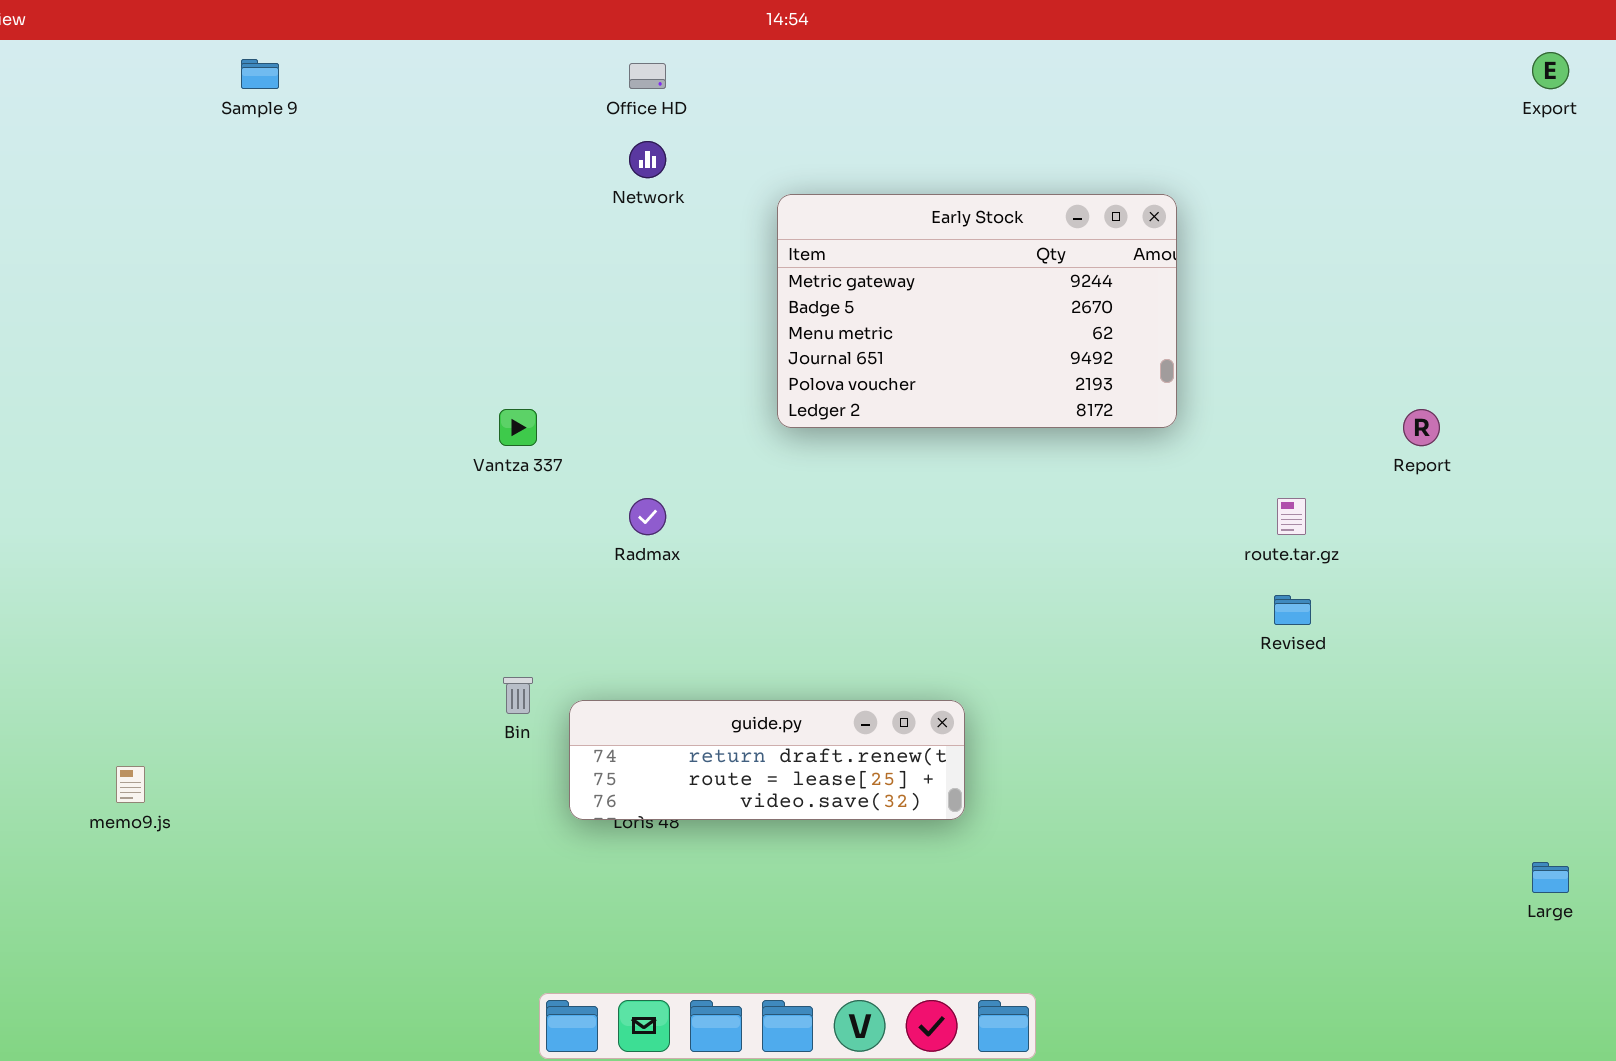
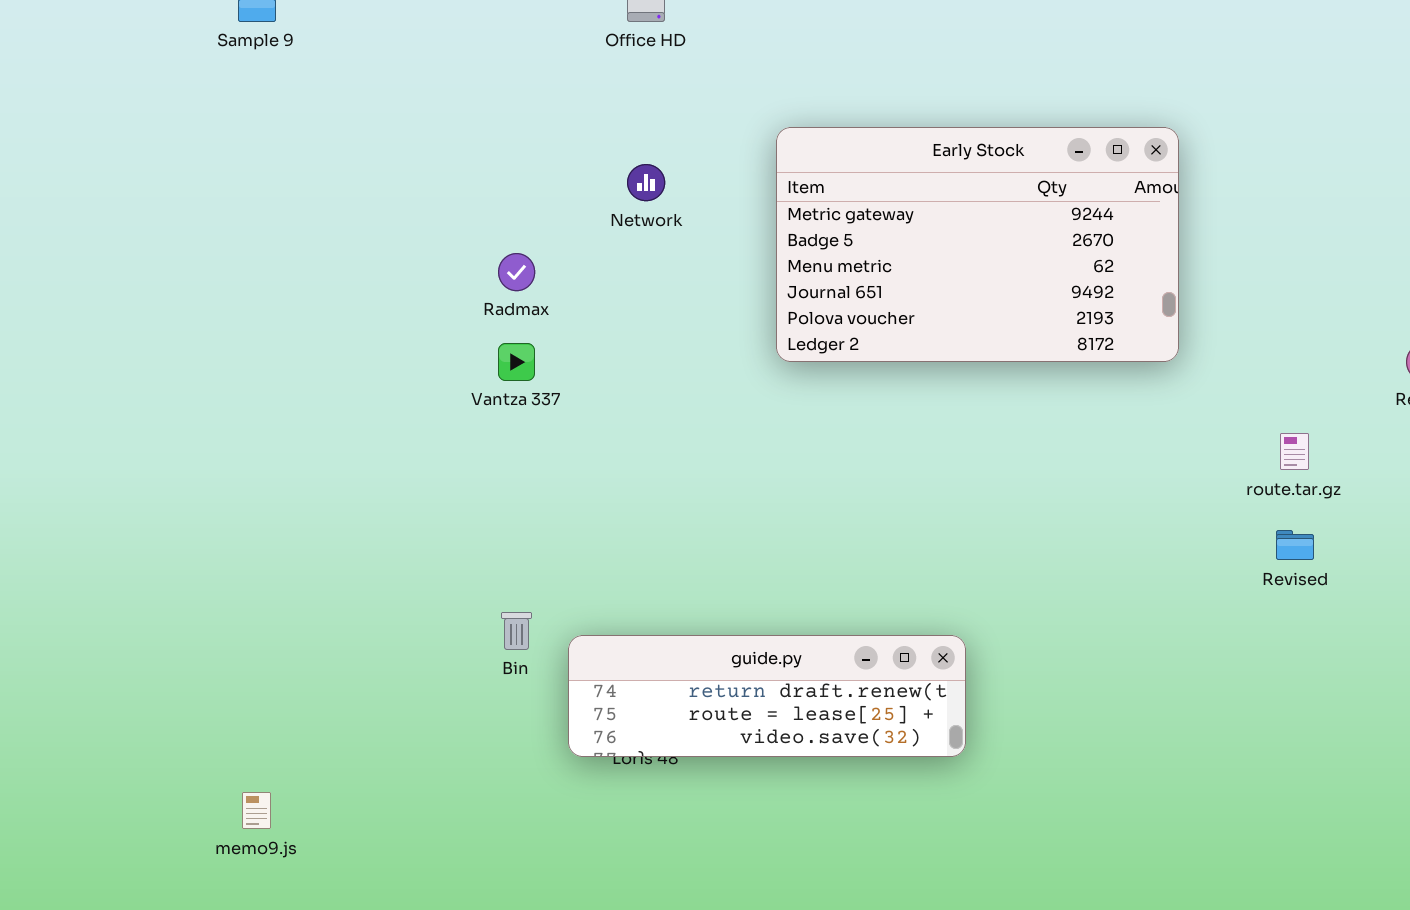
Network: [629,141,666,178] -> [627,164,665,201], moved
Radmax: [629,498,666,535] -> [498,253,535,291], moved
memo9.js: [116,766,145,803] -> [242,792,271,829], moved

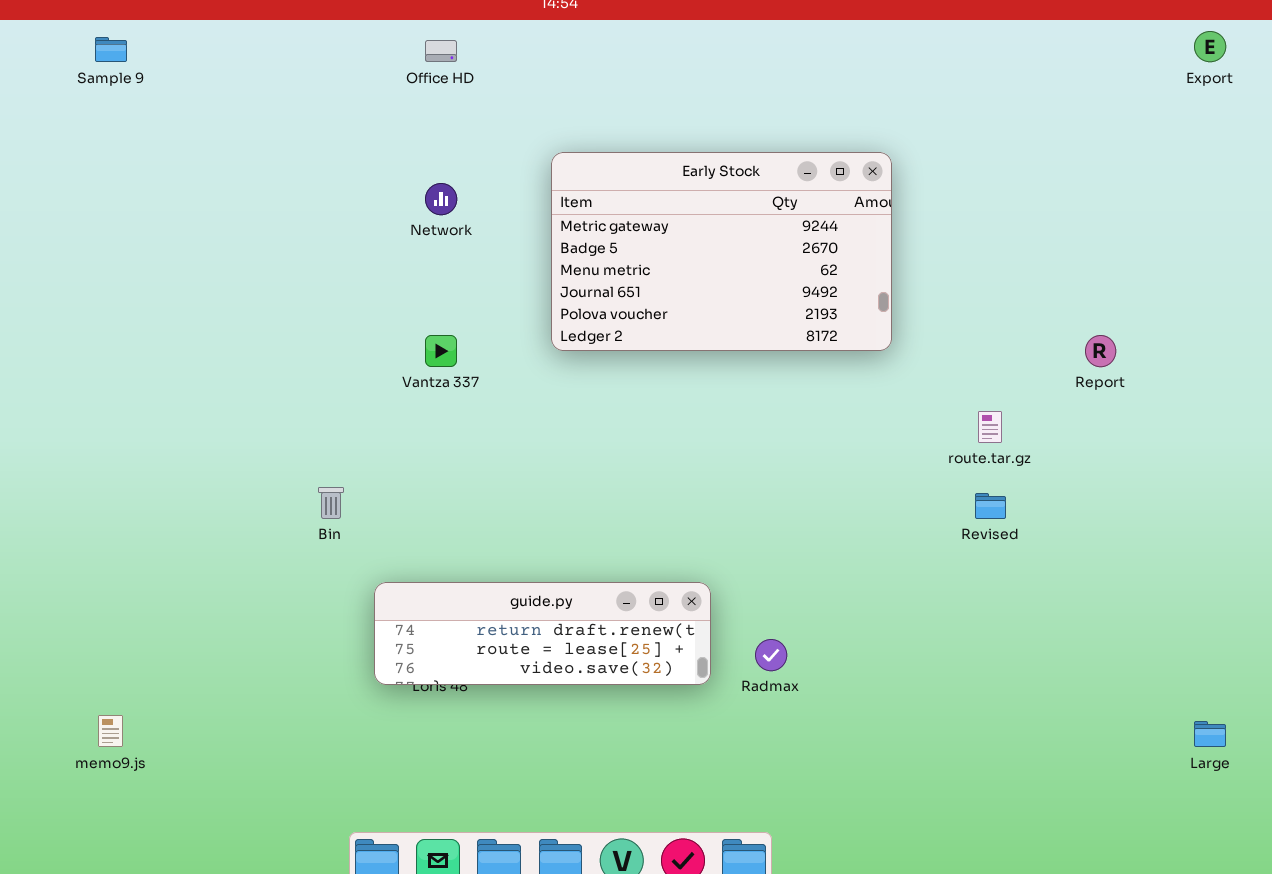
Radmax: [498,253,535,291] -> [755,639,787,671], moved
Vantza 337: [498,343,535,381] -> [425,335,457,367], moved
Bin: [501,612,532,650] -> [318,487,344,519], moved

